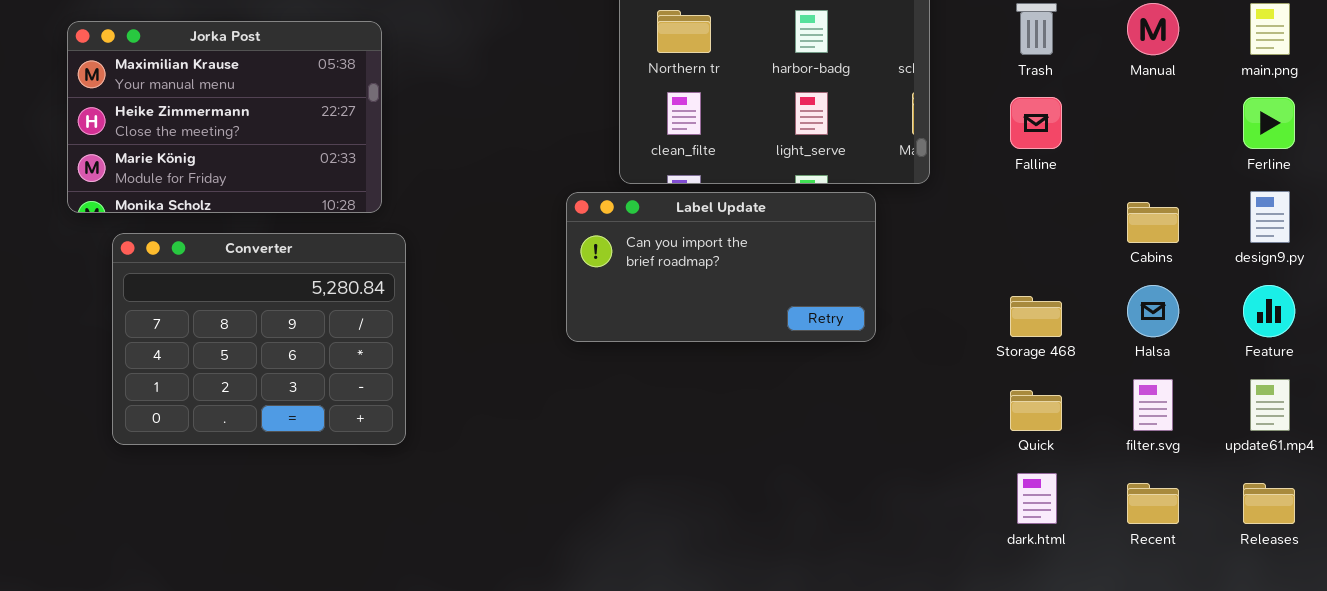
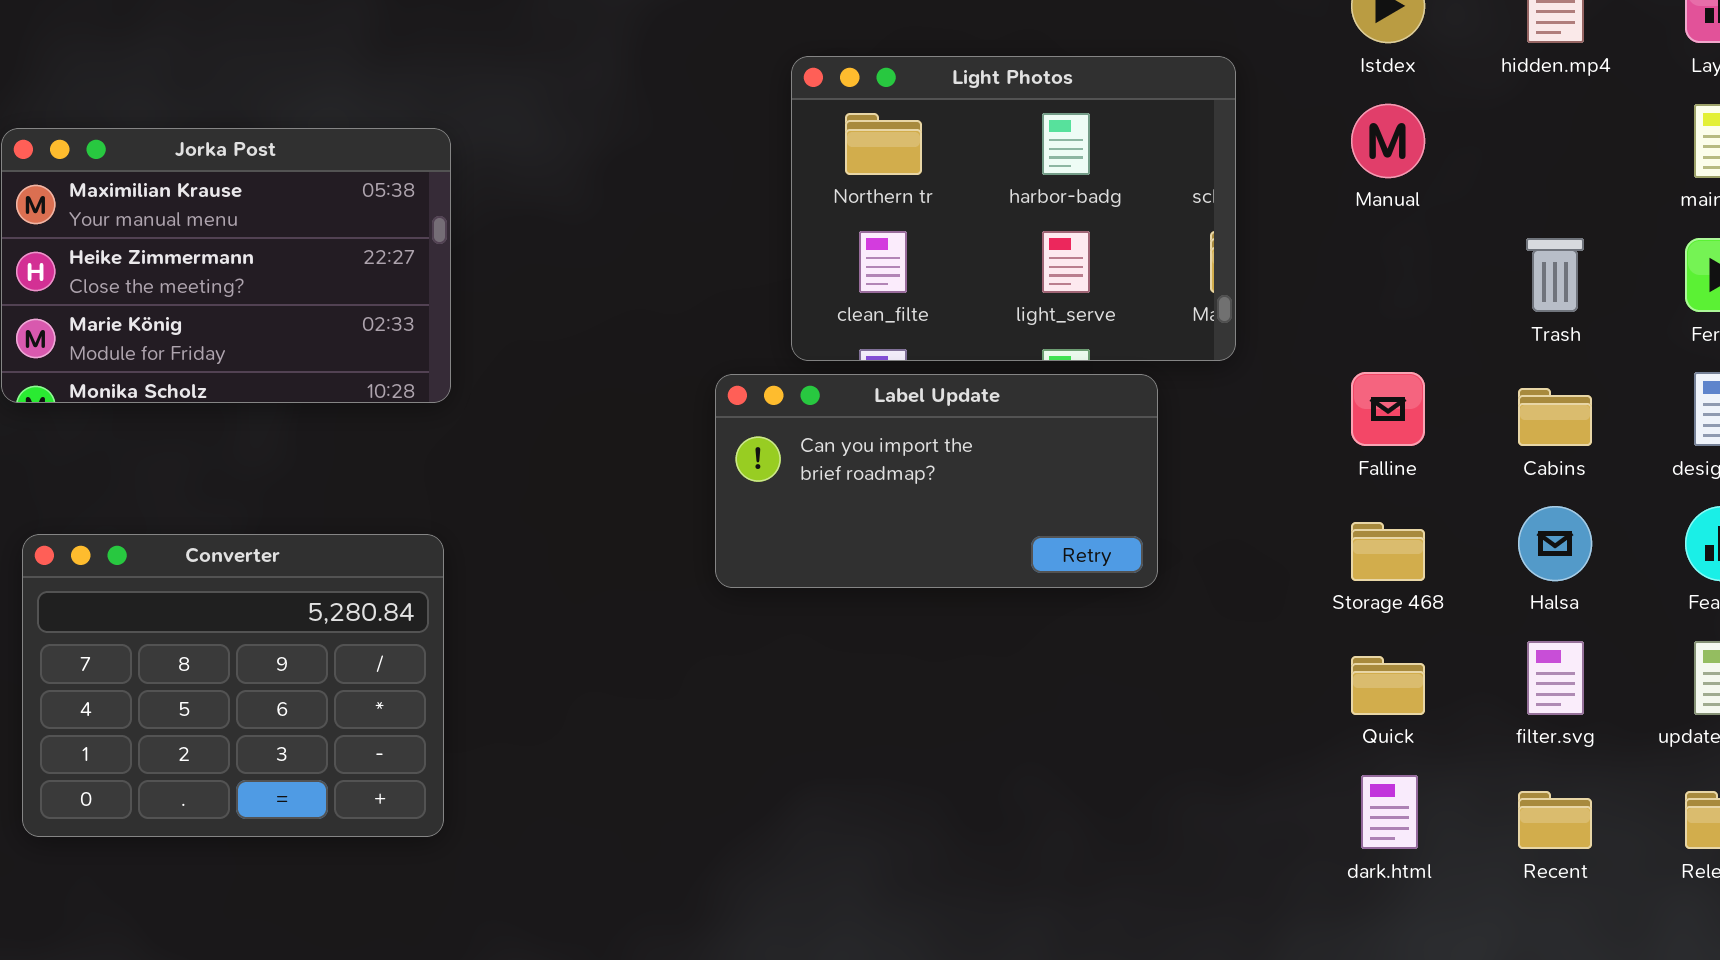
Trash: [1016,3,1057,55] -> [1526,238,1584,312], moved
Manual: [1127,3,1179,55] -> [1351,104,1425,178], moved
Falline: [1010,97,1062,149] -> [1351,372,1425,446], moved
Converter: [112,233,406,445] -> [22,534,444,837], moved

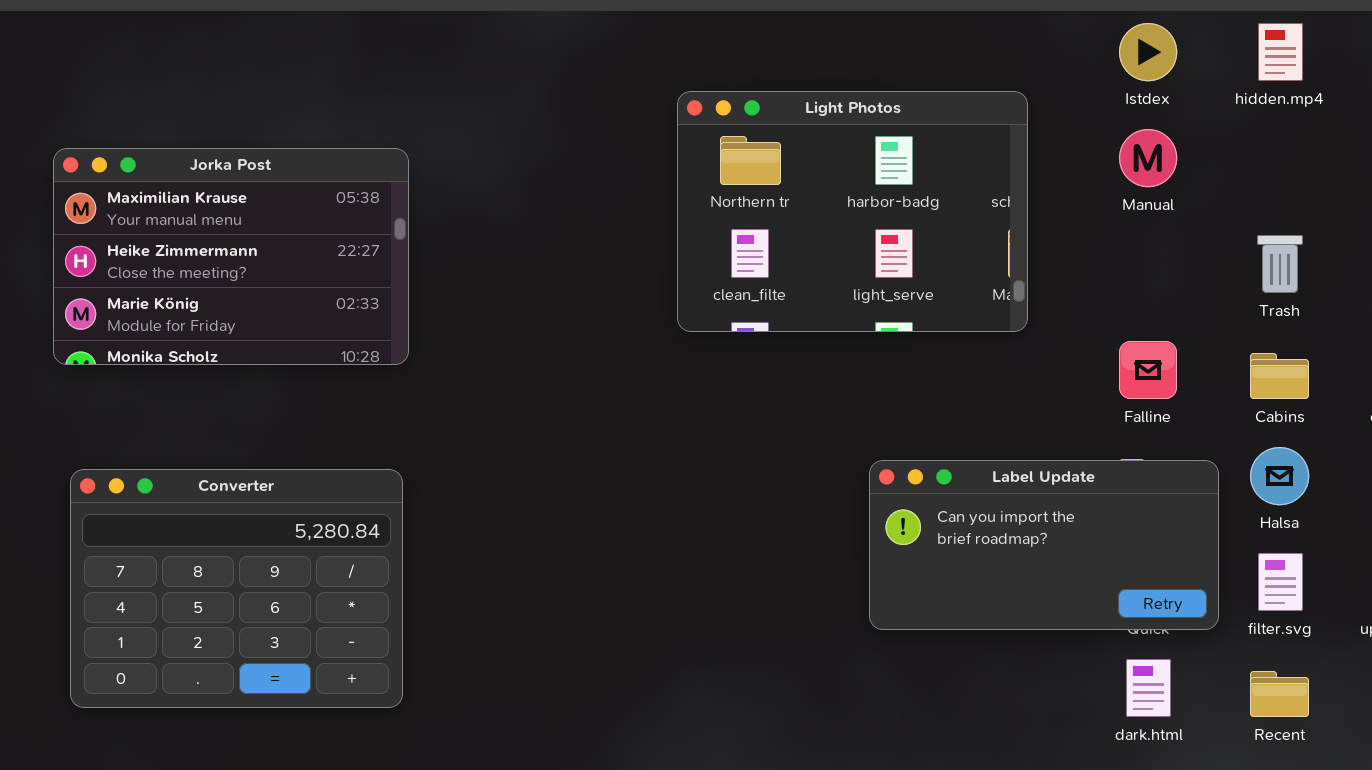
Label Update: [715,374,1158,588] -> [869,460,1219,630], moved

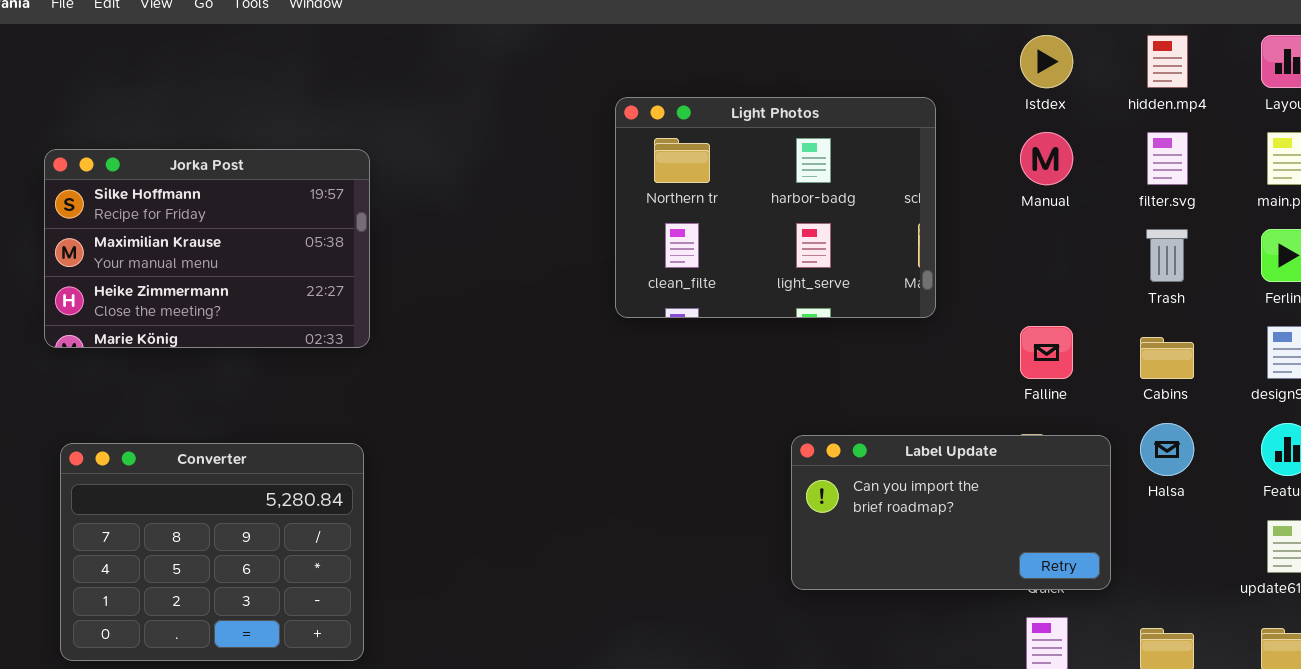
Jorka Post: [53,148,409,365] -> [44,149,370,348], scrolled up 1 row
filter.svg: [1258,553,1303,611] -> [1147,132,1188,185], moved

